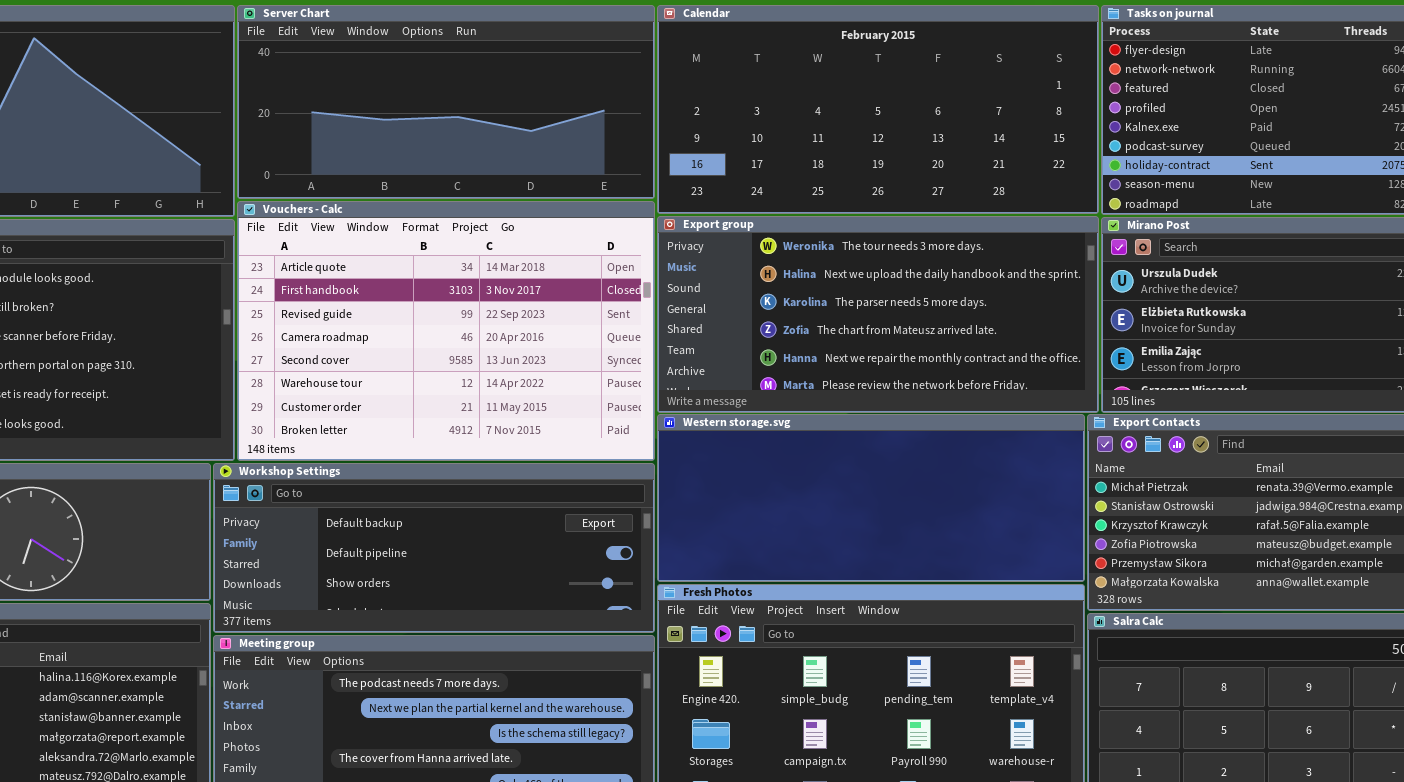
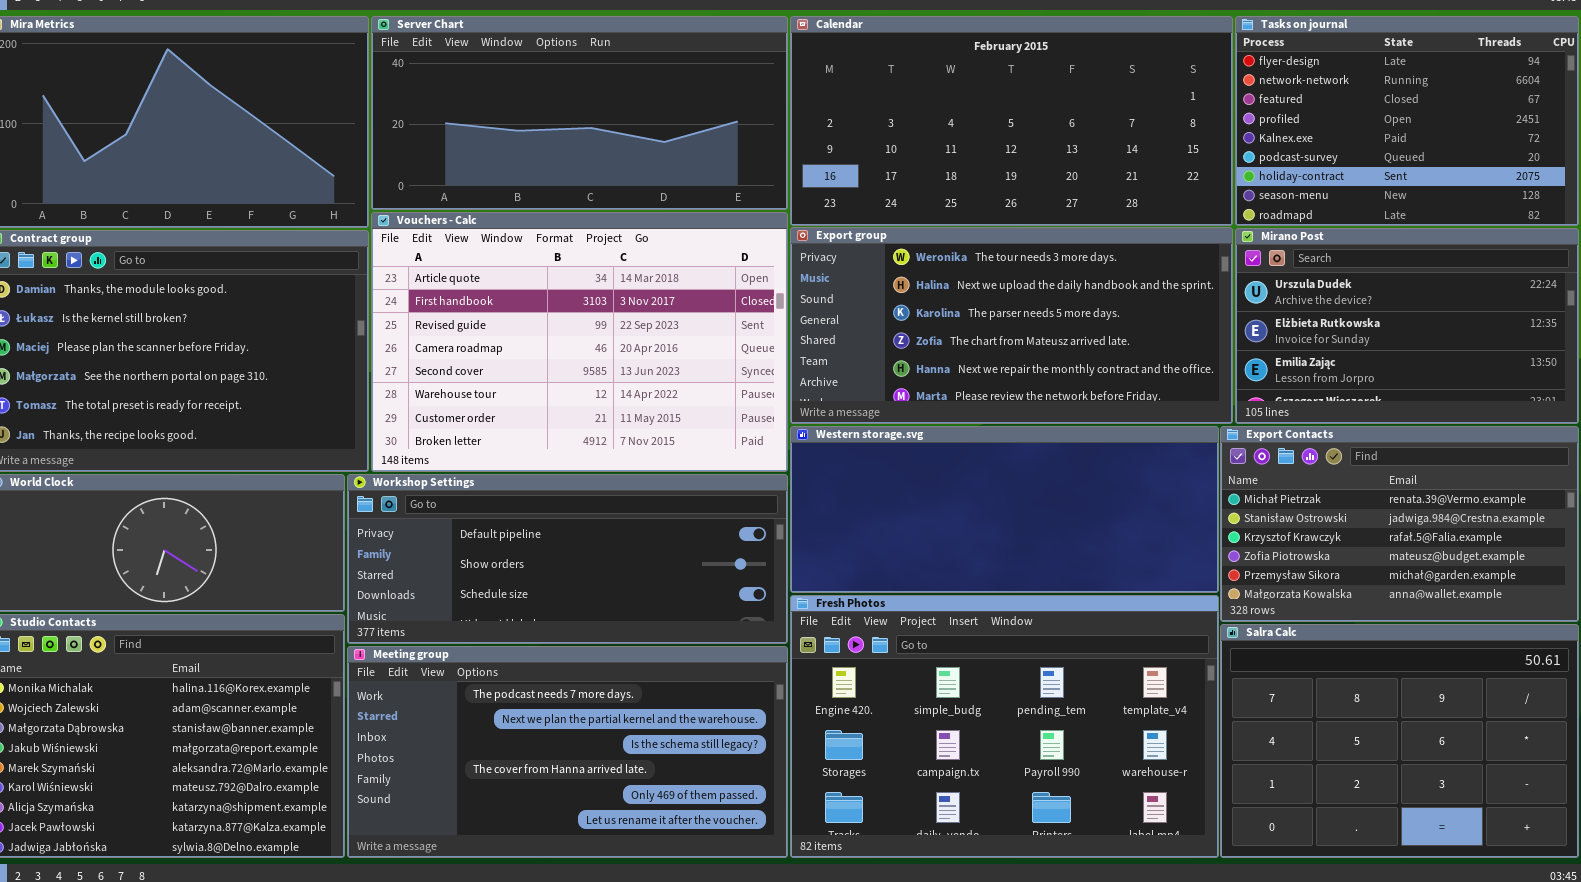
Workshop Settings: [213,463,655,633] -> [347,474,788,644], scrolled down 1 row

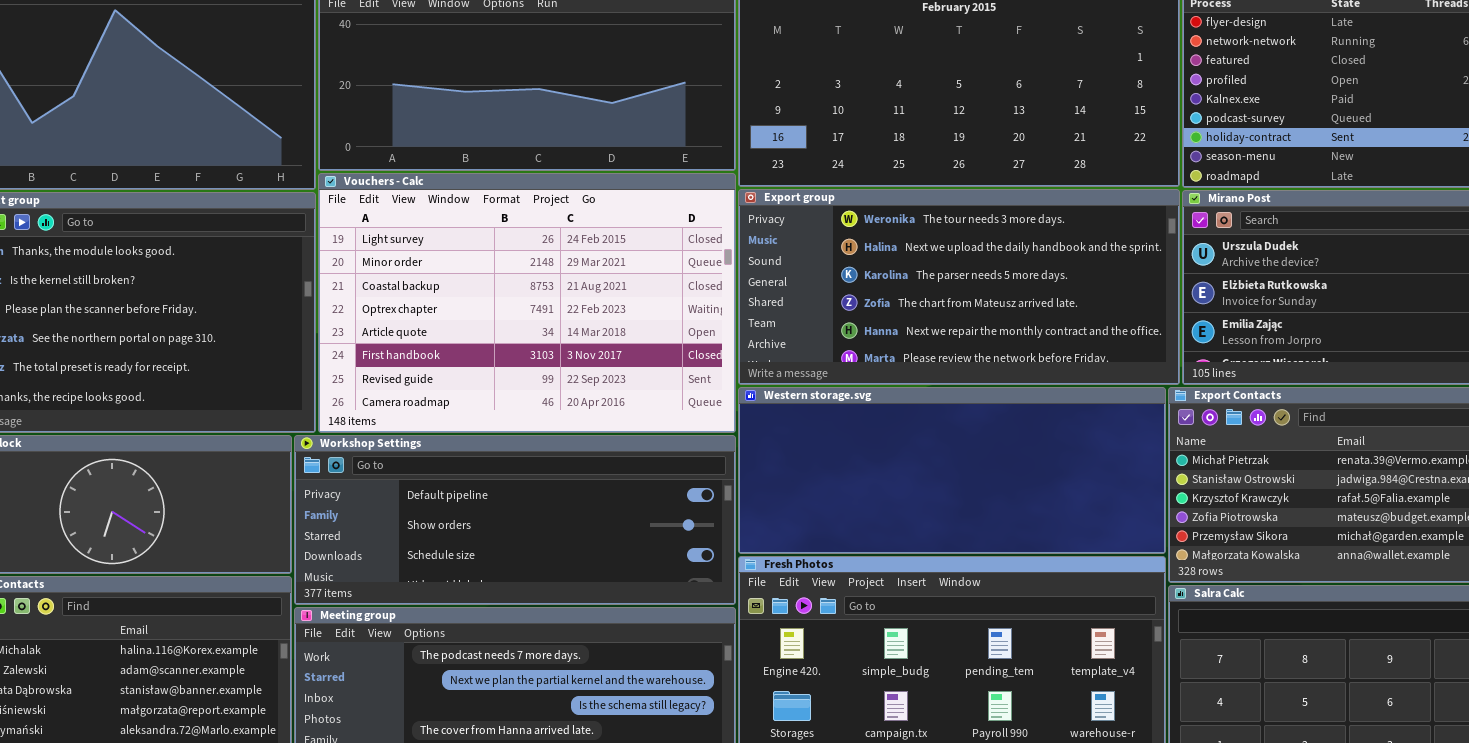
Vouchers - Calc: [371,212,788,472] -> [318,173,736,433], scrolled up 4 rows

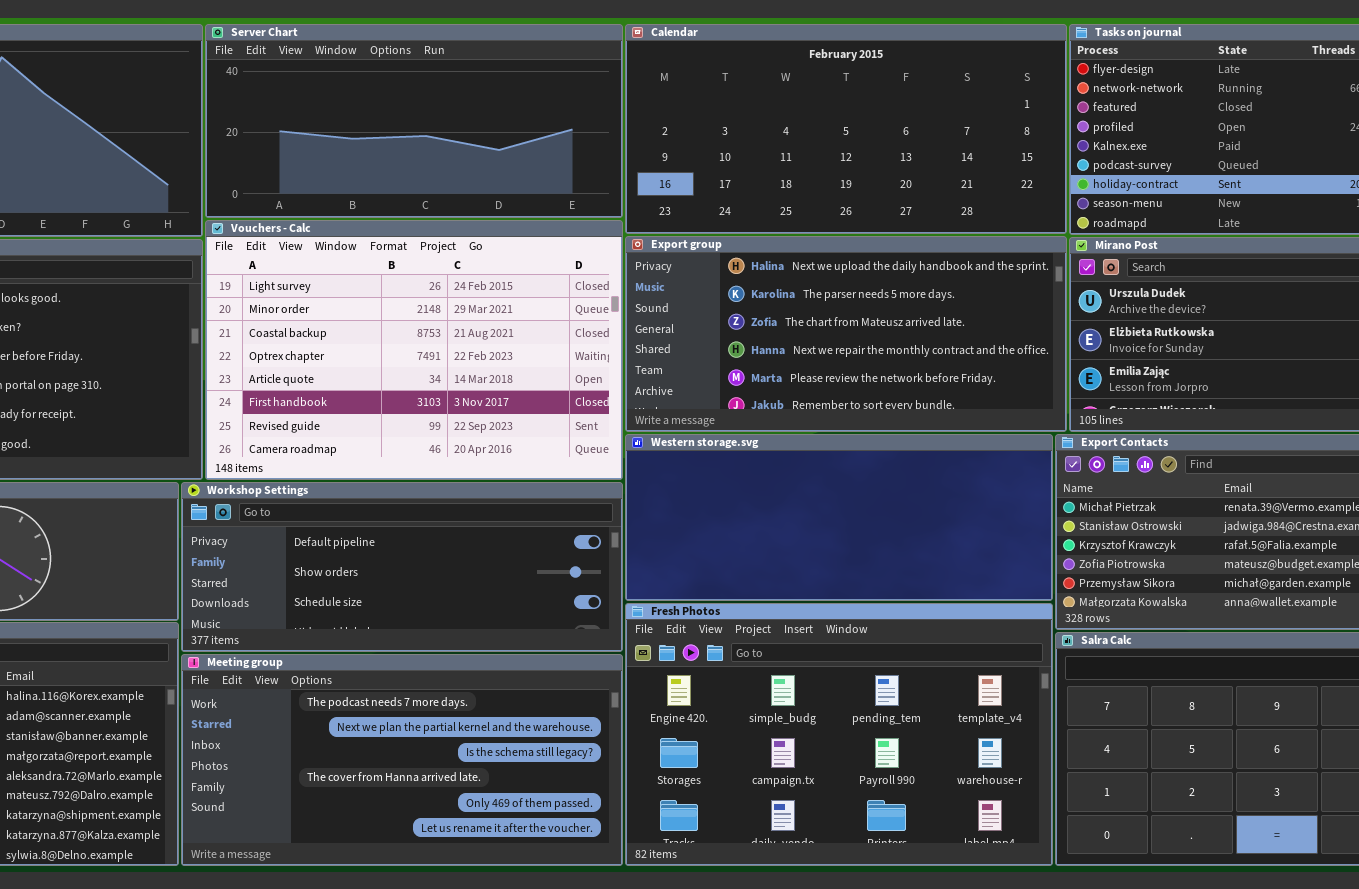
Export group: [738,189,1180,385] -> [625,236,1067,432], scrolled down 1 row

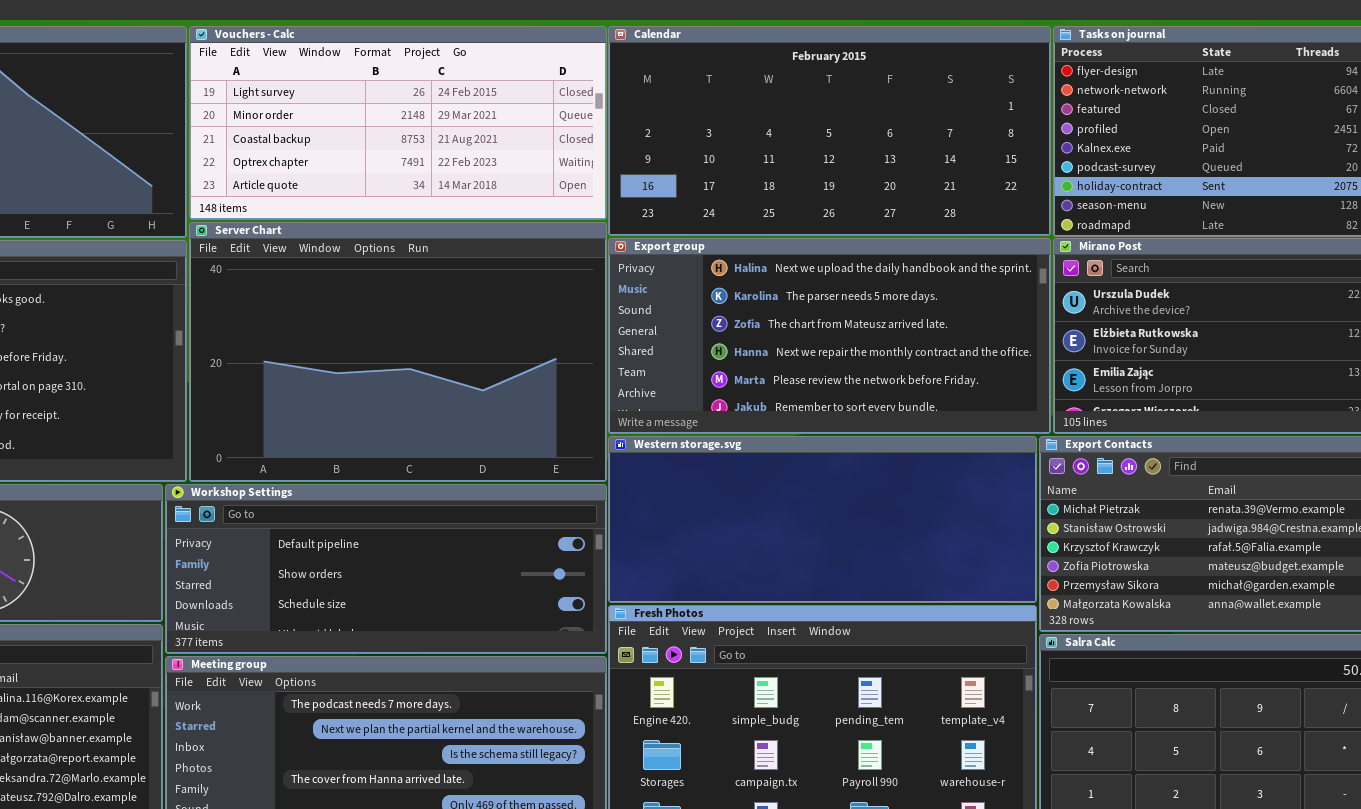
Server Chart: [205,24,623,218] -> [189,222,607,482], moved, resized
Vouchers - Calc: [205,220,623,480] -> [189,26,607,220], moved, resized

